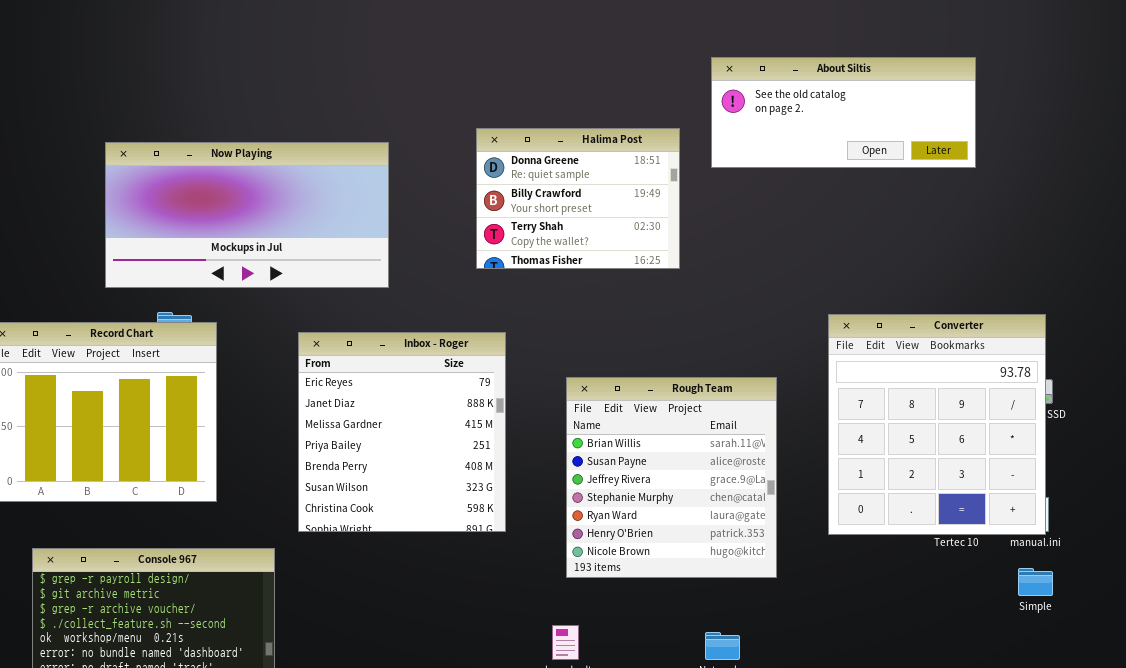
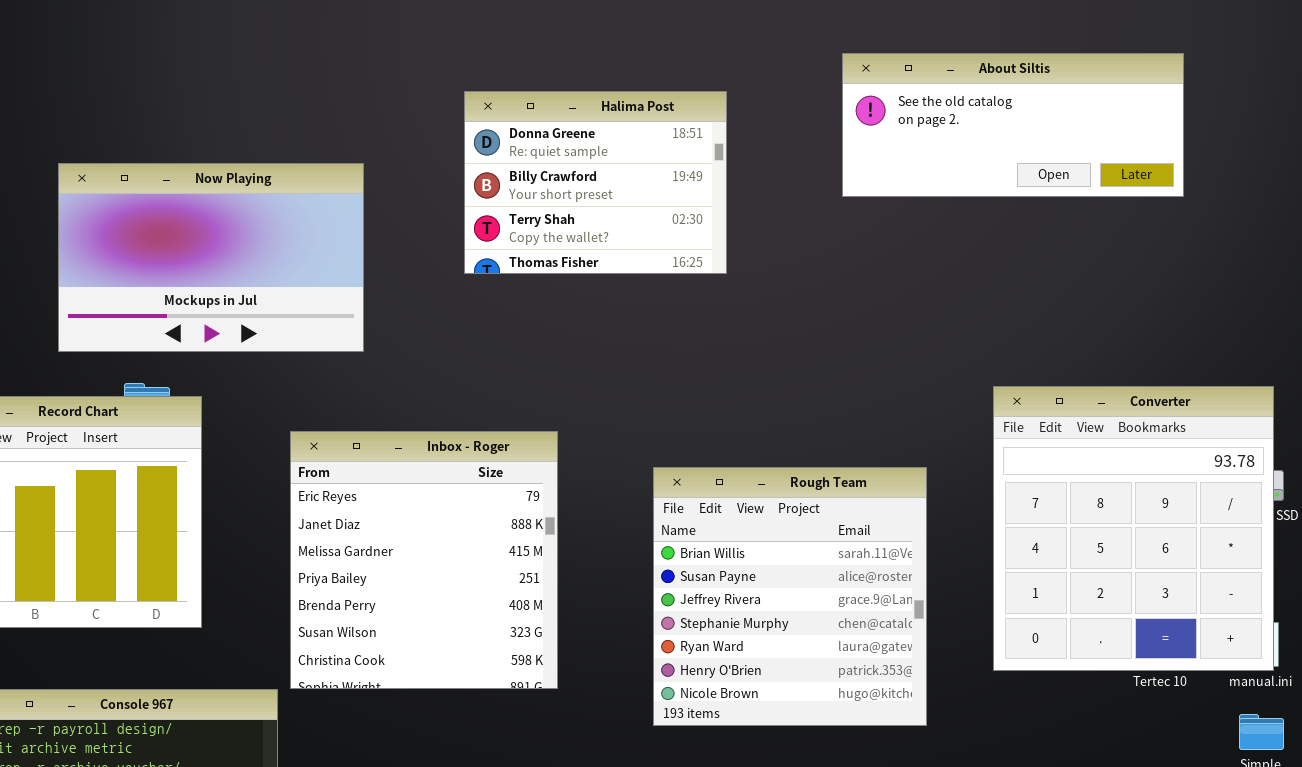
Halima Post: [476,128,680,269] -> [464,91,727,274], moved
Now Playing: [105,142,389,288] -> [58,163,364,352], resized
Inbox - Roger: [298,332,506,532] -> [290,431,558,689], moved

